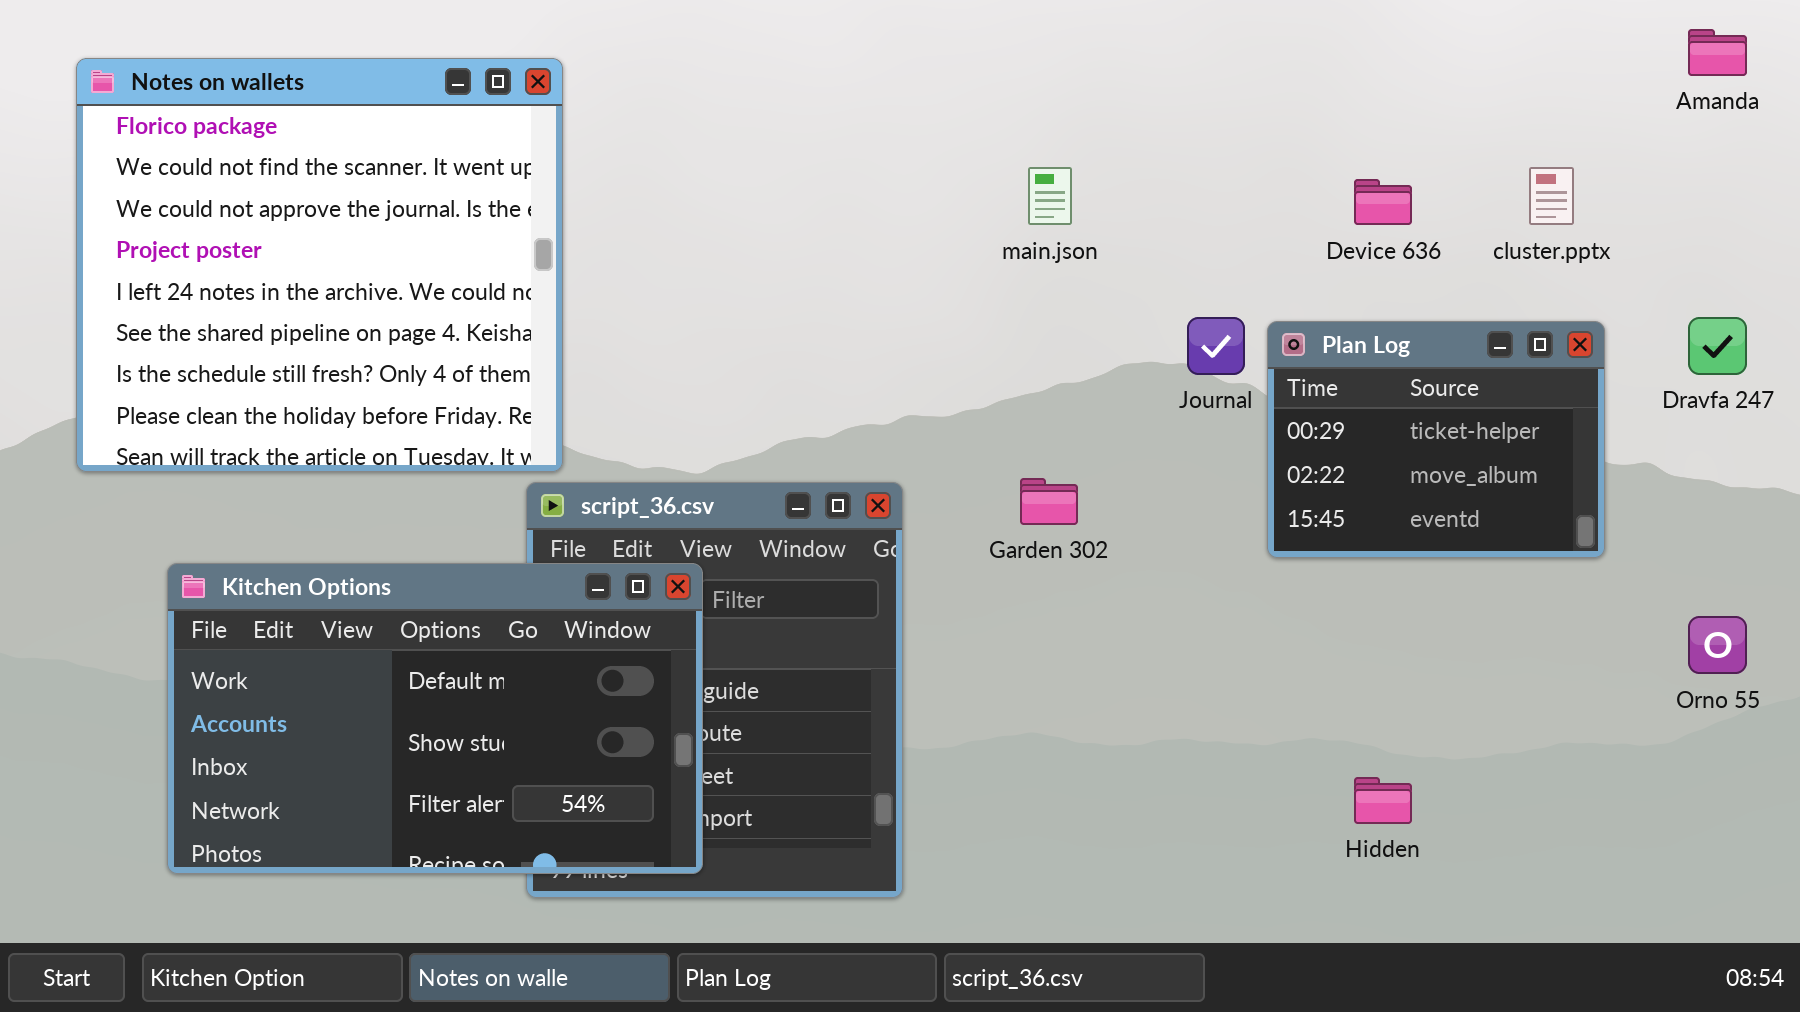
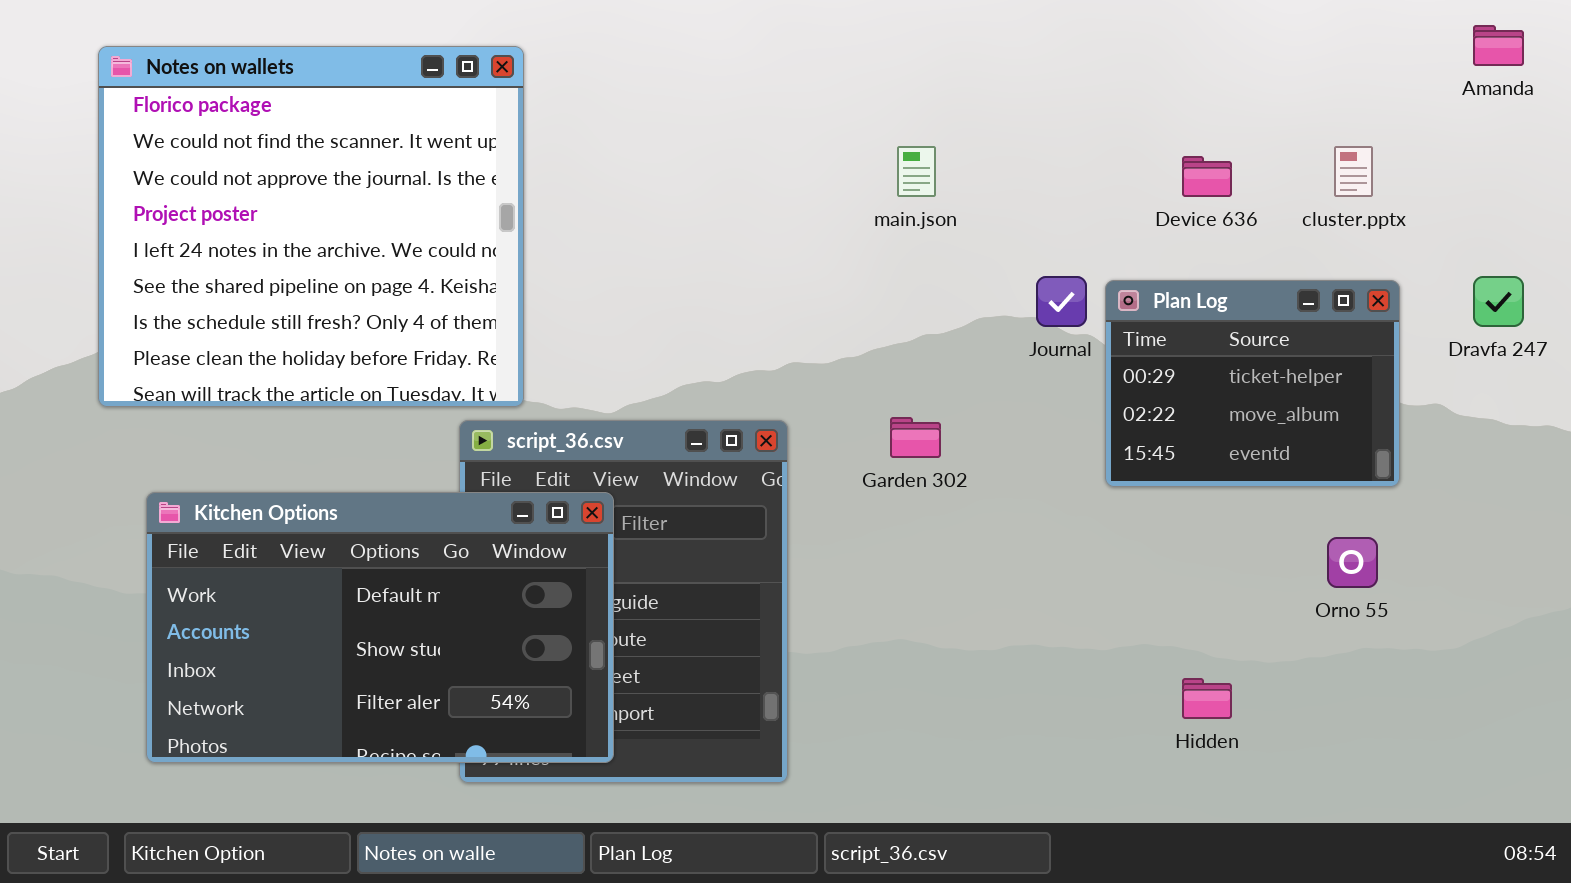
Notes on wallets: [76,58,563,472] -> [98,46,524,407], moved
Orno 55: [1688,616,1747,674] -> [1327,537,1378,588], moved

